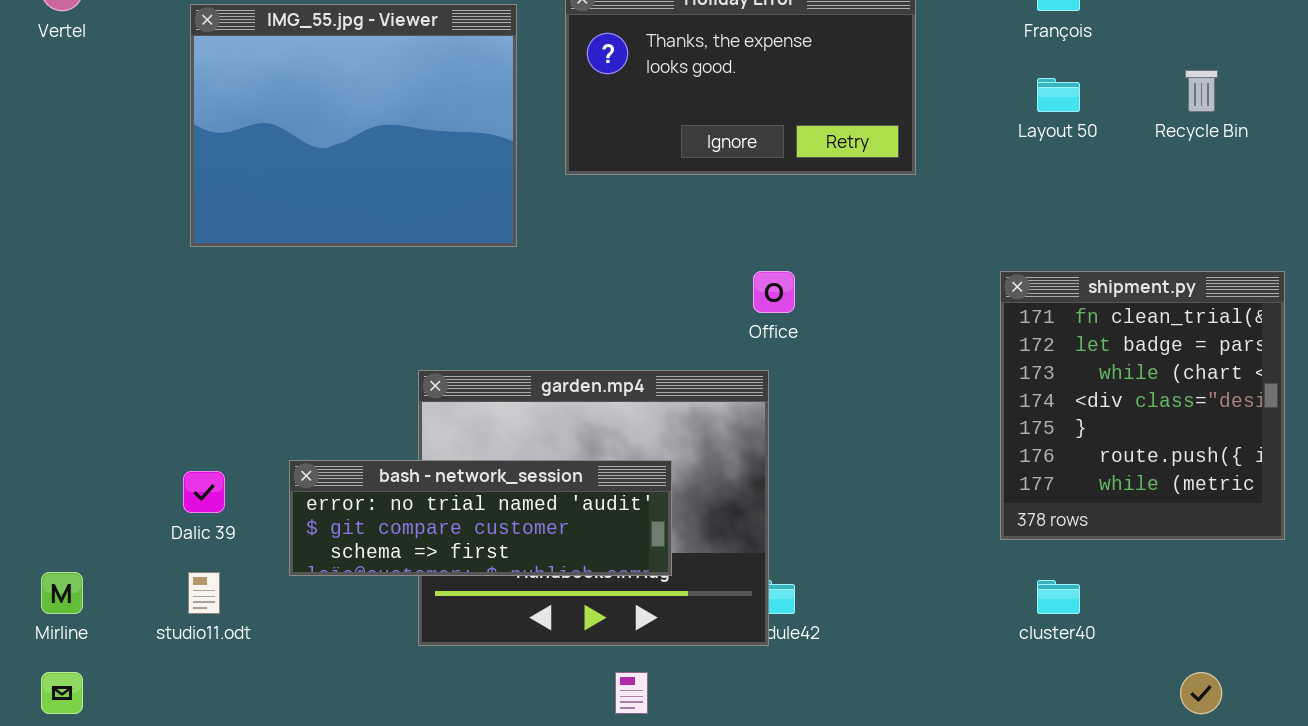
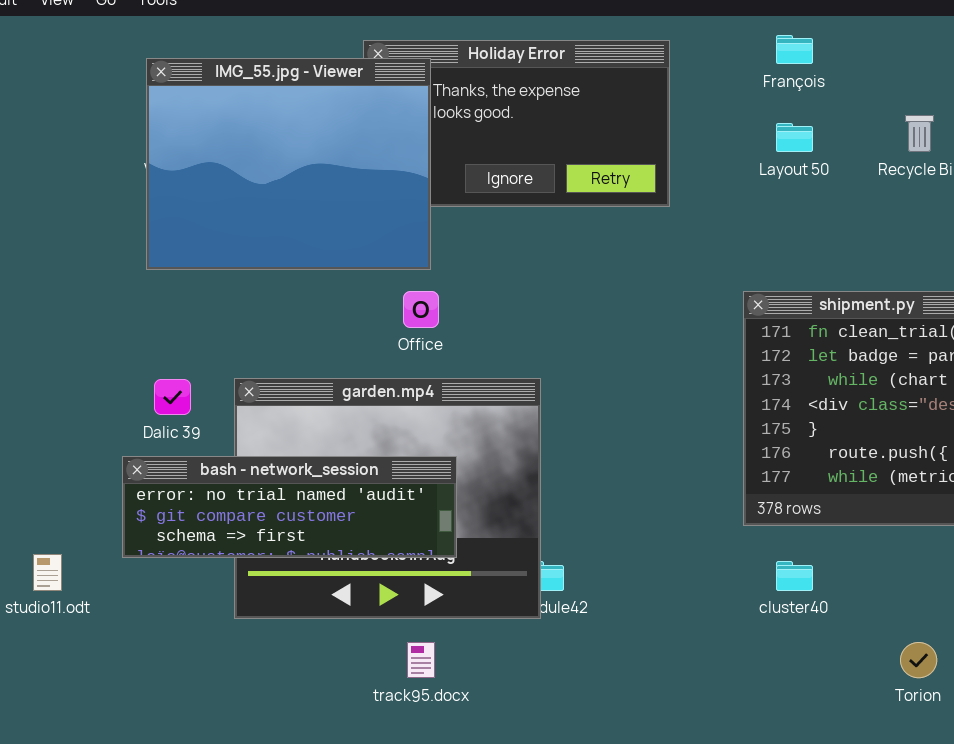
IMG_55.jpg - Viewer: [190,4,517,247] -> [146,58,431,270], moved
Office: [753,271,795,313] -> [403,291,439,328], moved
Dalic 39: [183,471,225,513] -> [154,379,191,415], moved

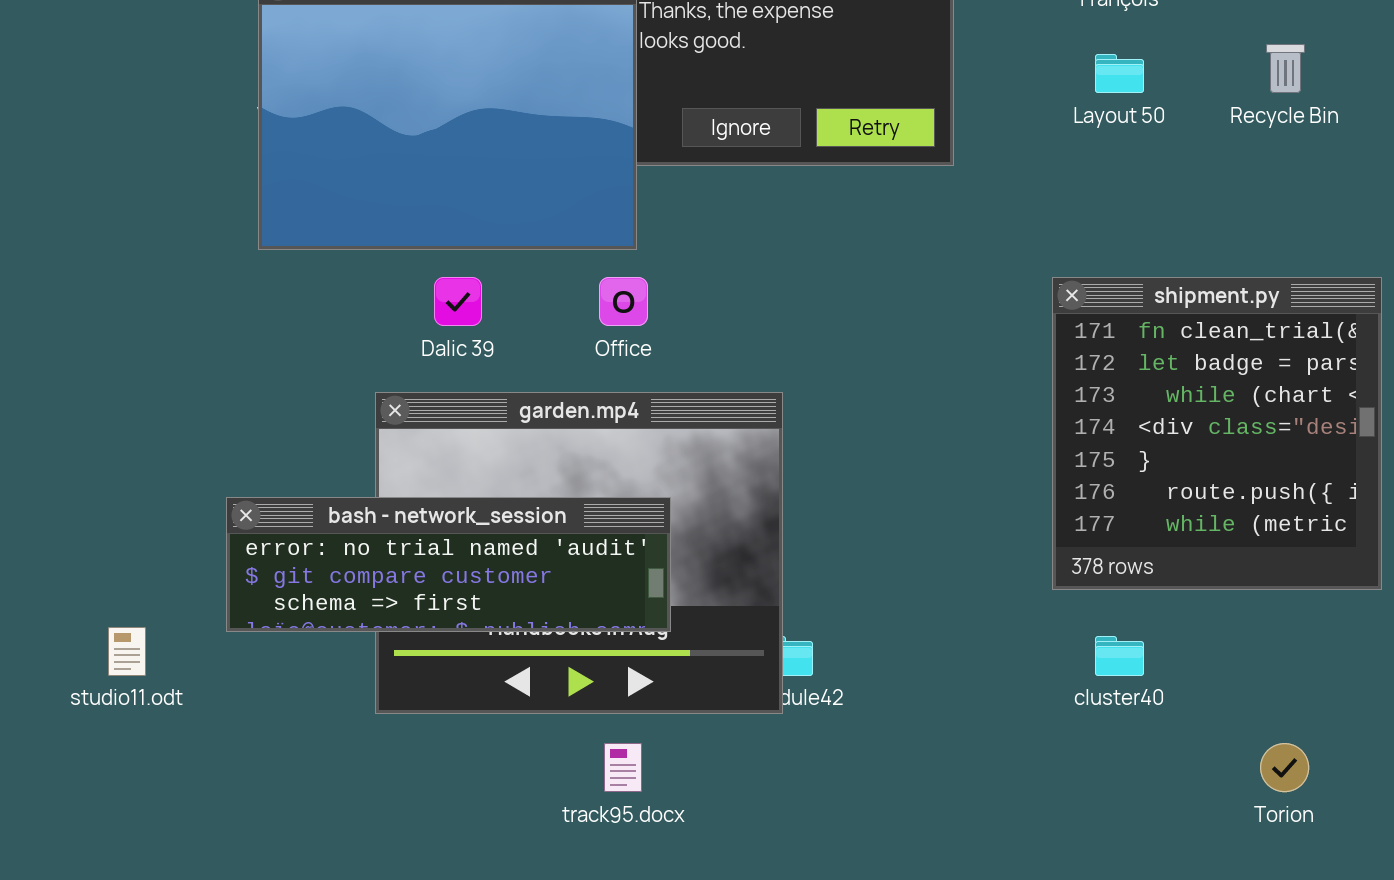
Dalic 39: [154,379,191,415] -> [434,277,482,326], moved

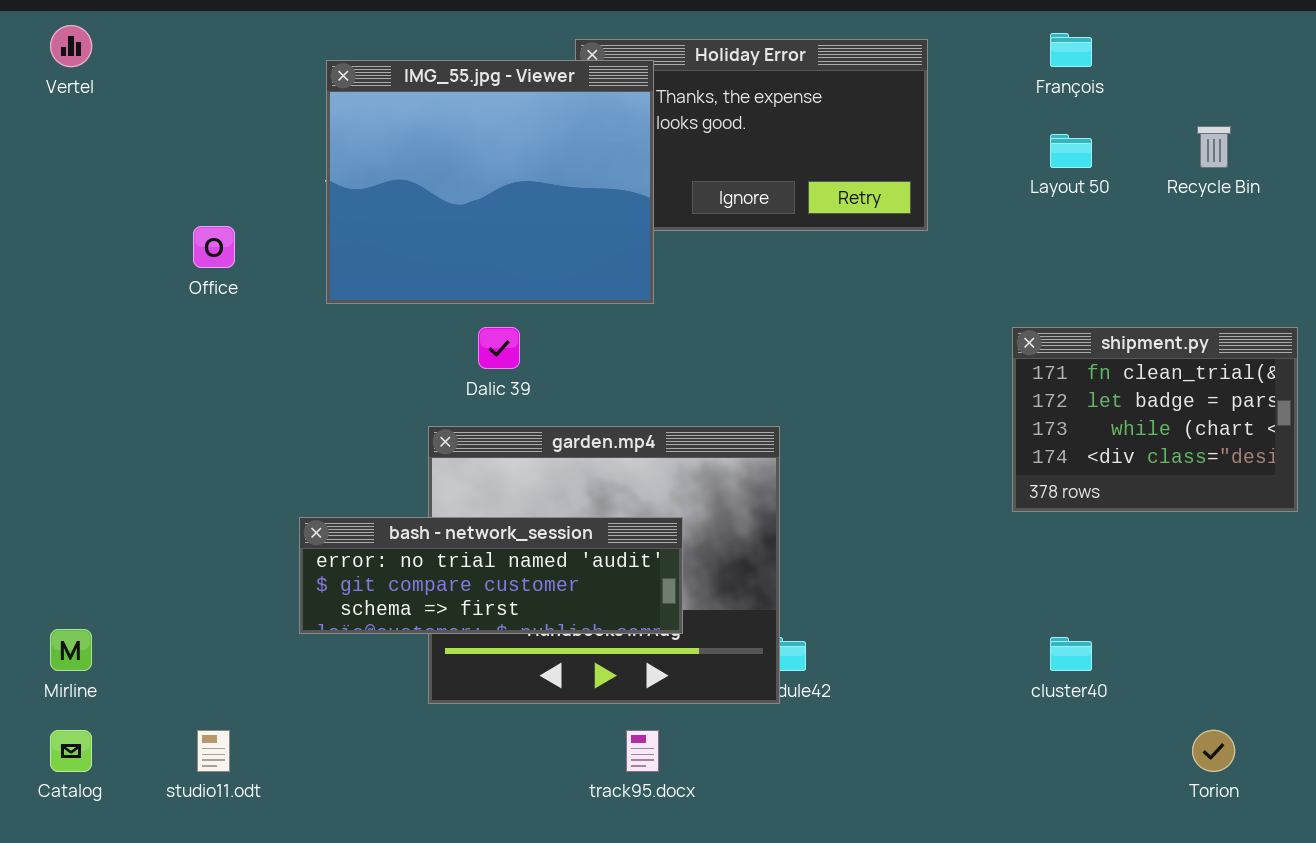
Office: [599,277,648,326] -> [193,226,235,268], moved
shipment.py: [1052,277,1382,590] -> [1012,327,1298,512], resized
studio11.odt: [108,627,146,676] -> [197,730,230,772], moved

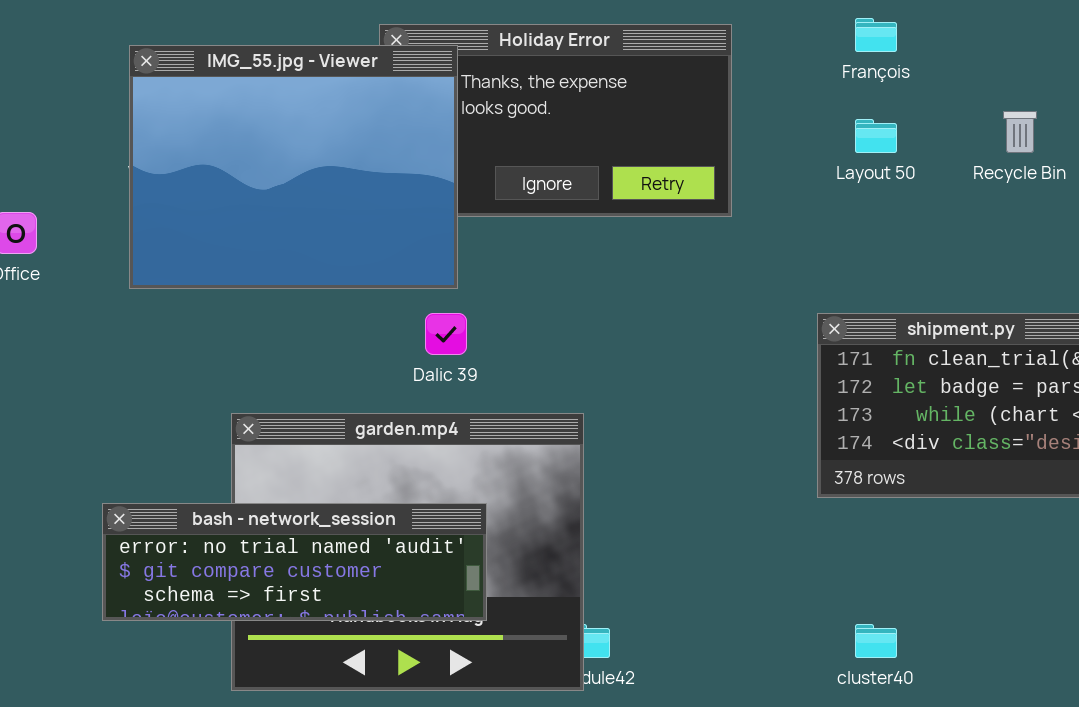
Dalic 39: [478,327,520,369] -> [425,313,467,355], moved

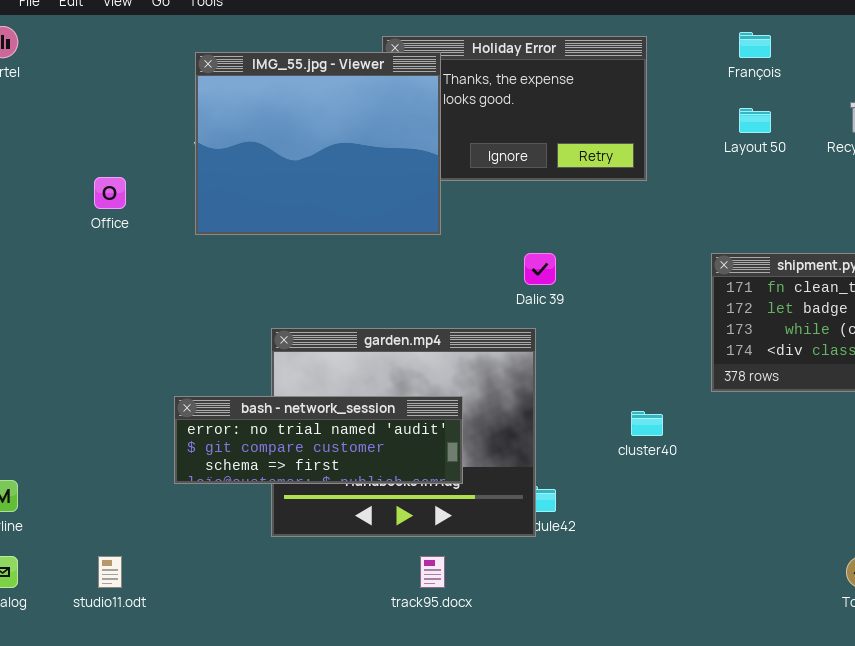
Dalic 39: [425,313,467,355] -> [524,253,556,285], moved
cluster40: [855,624,897,658] -> [631,411,663,436], moved

